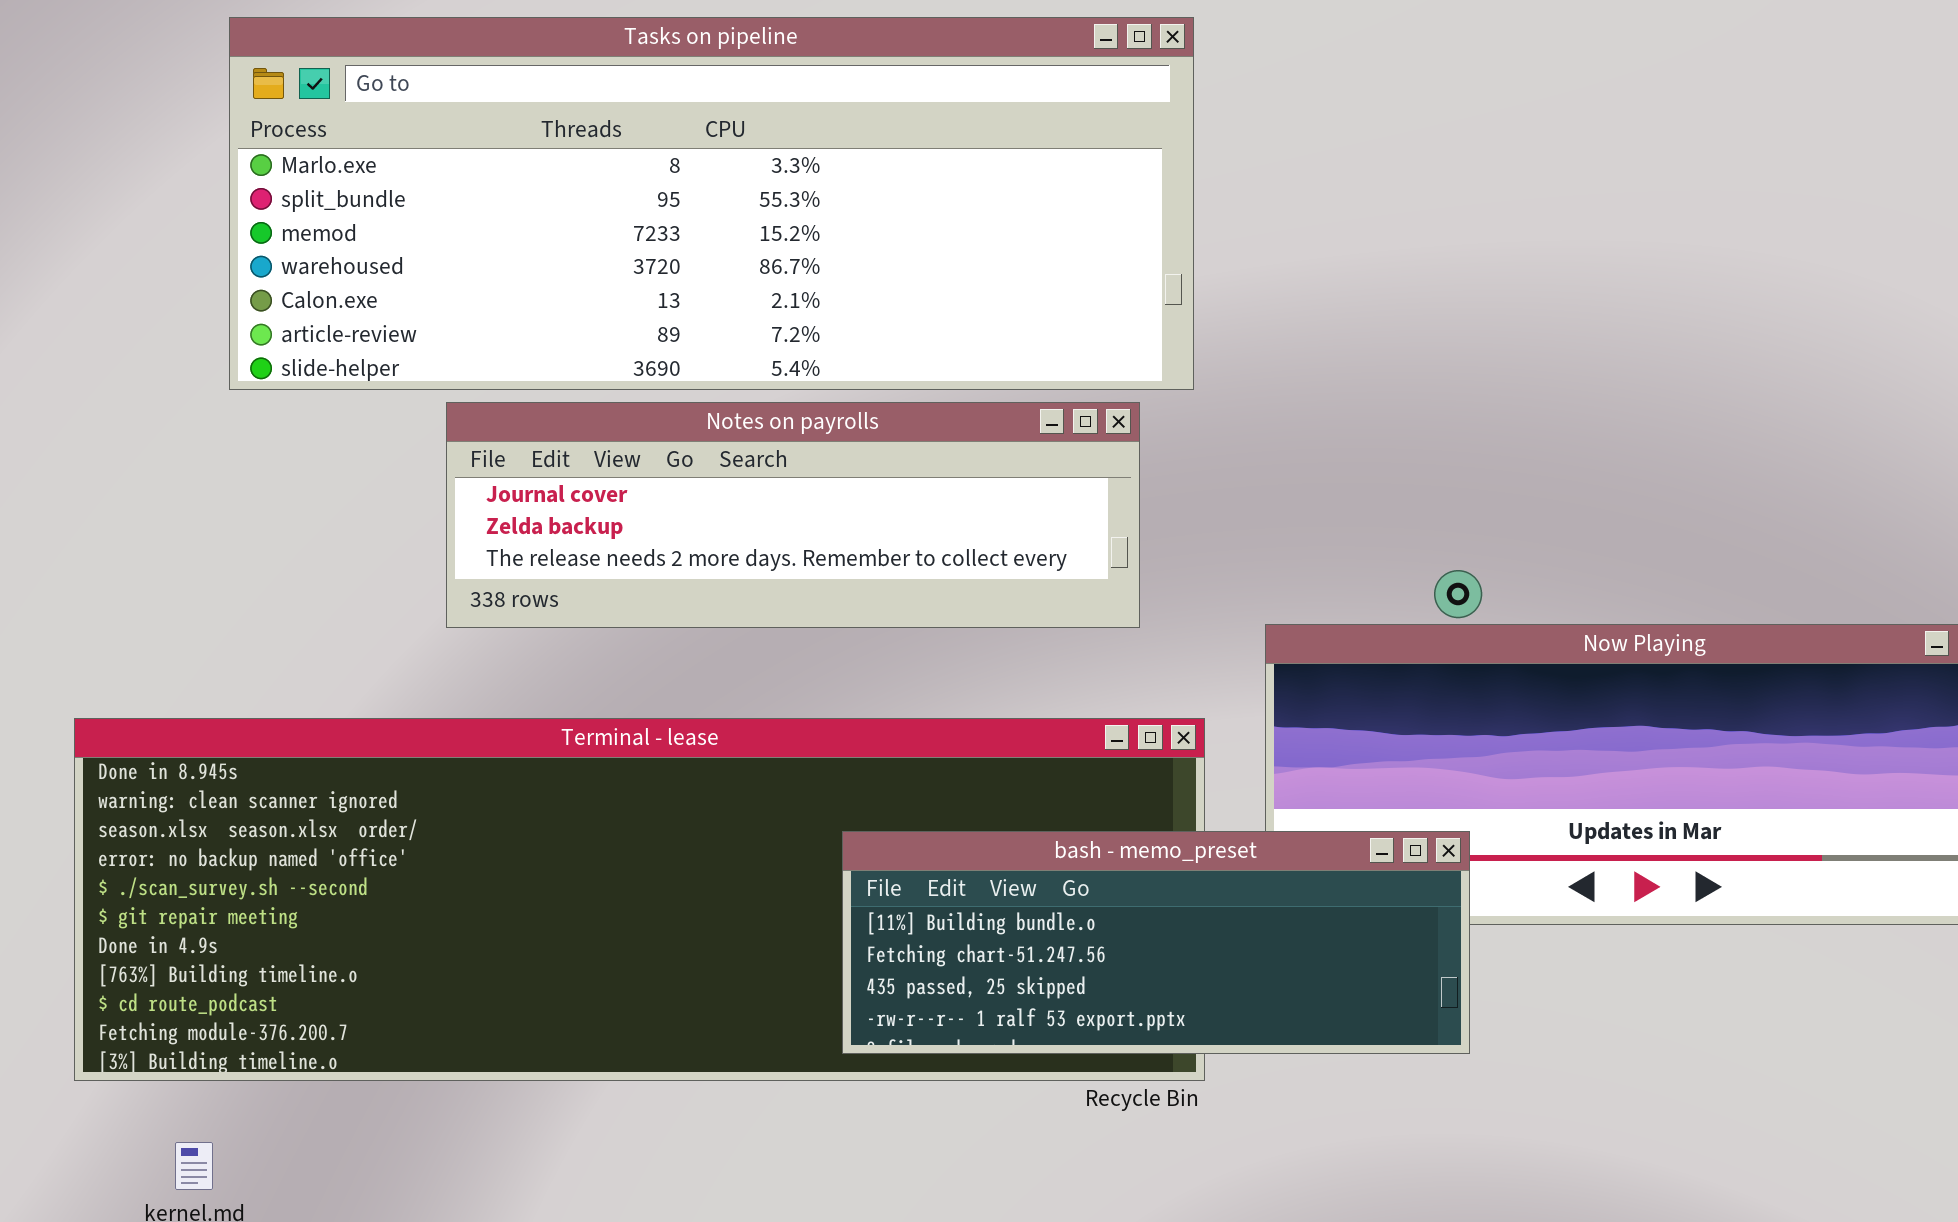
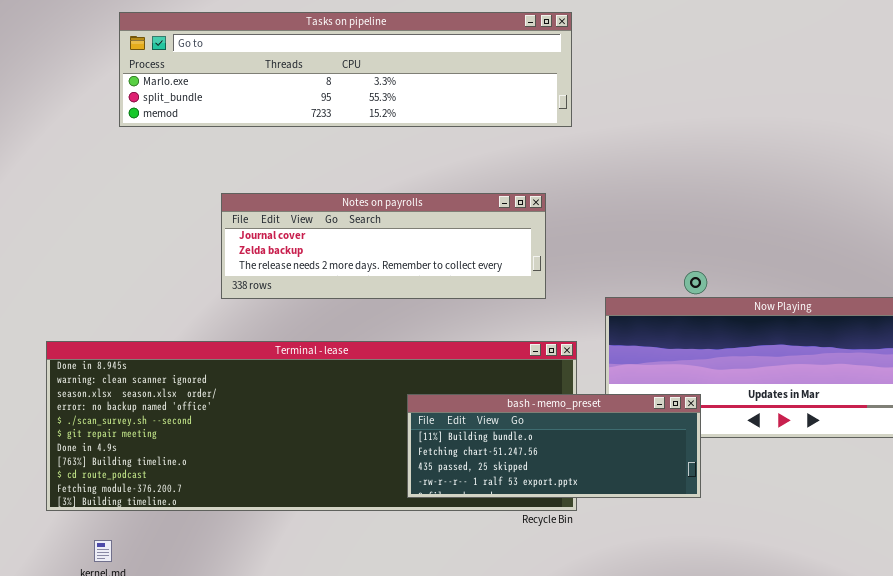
Tasks on pipeline: [229,17,1194,390] -> [119,12,572,127], resized

